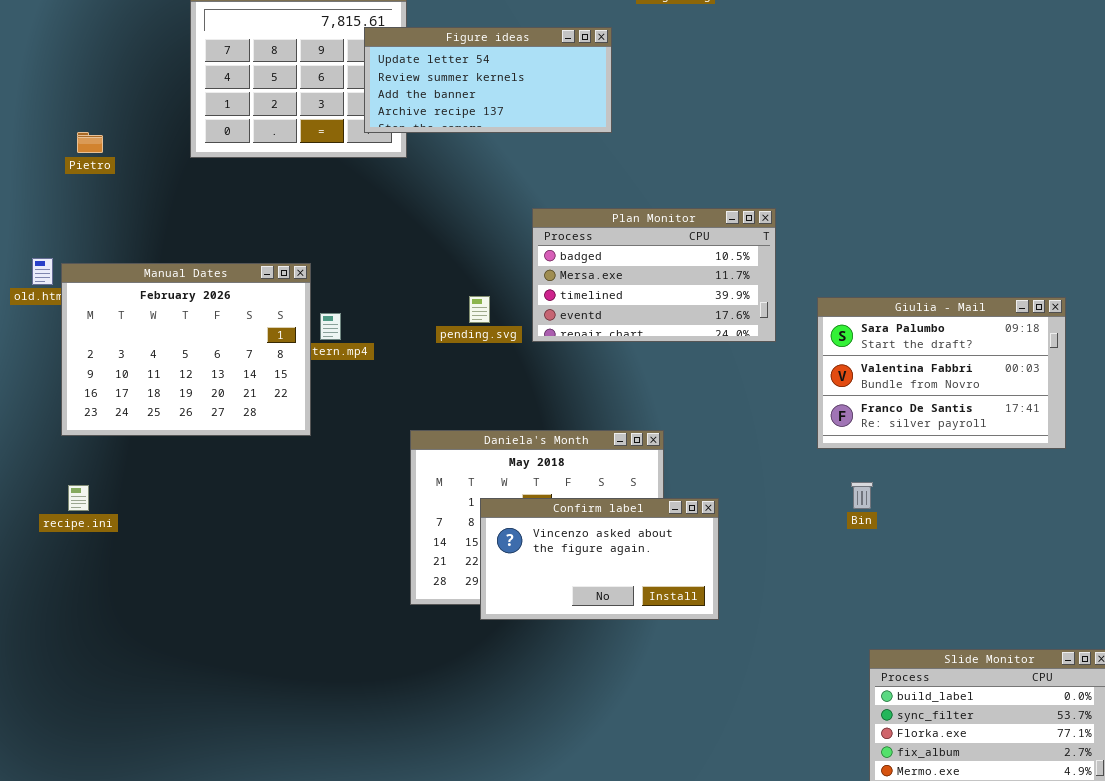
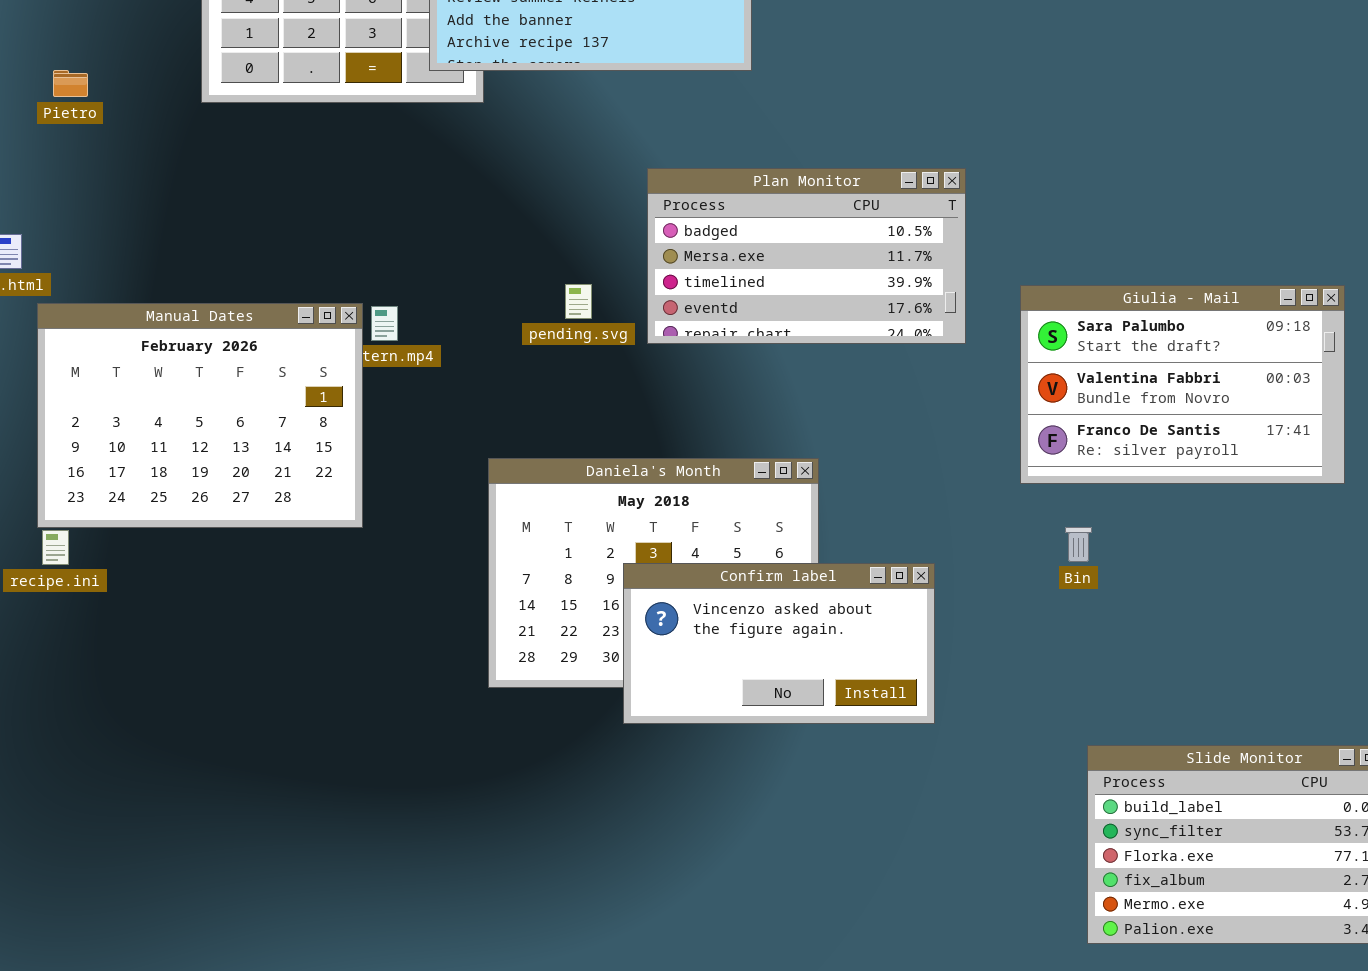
Manual Dates: [61,263,311,436] -> [37,303,363,528], moved
Confirm label: [480,498,719,620] -> [623,563,935,724], moved

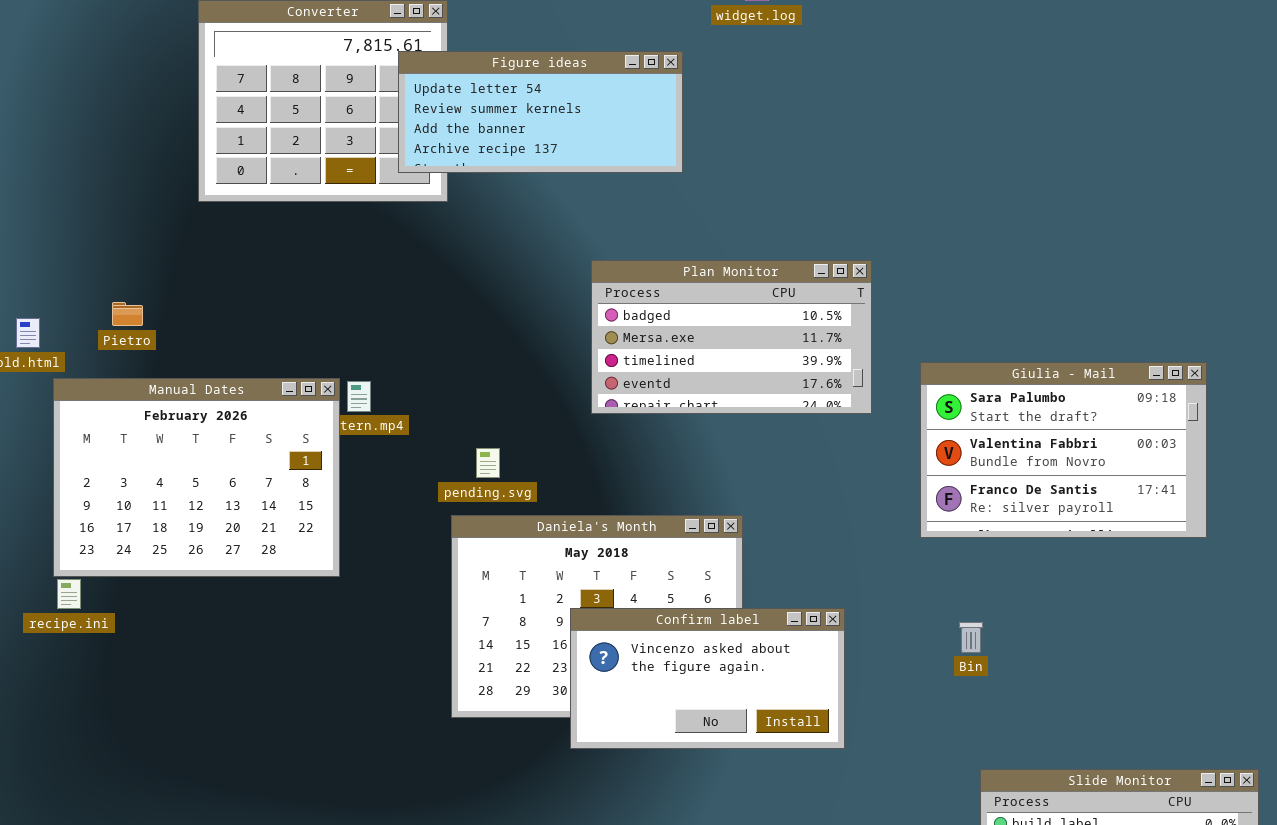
Pietro: [53,70,88,97] -> [112,302,143,326], moved
pending.svg: [565,284,592,319] -> [476,448,500,478], moved
Bin: [1065,527,1092,562] -> [959,622,983,653], moved

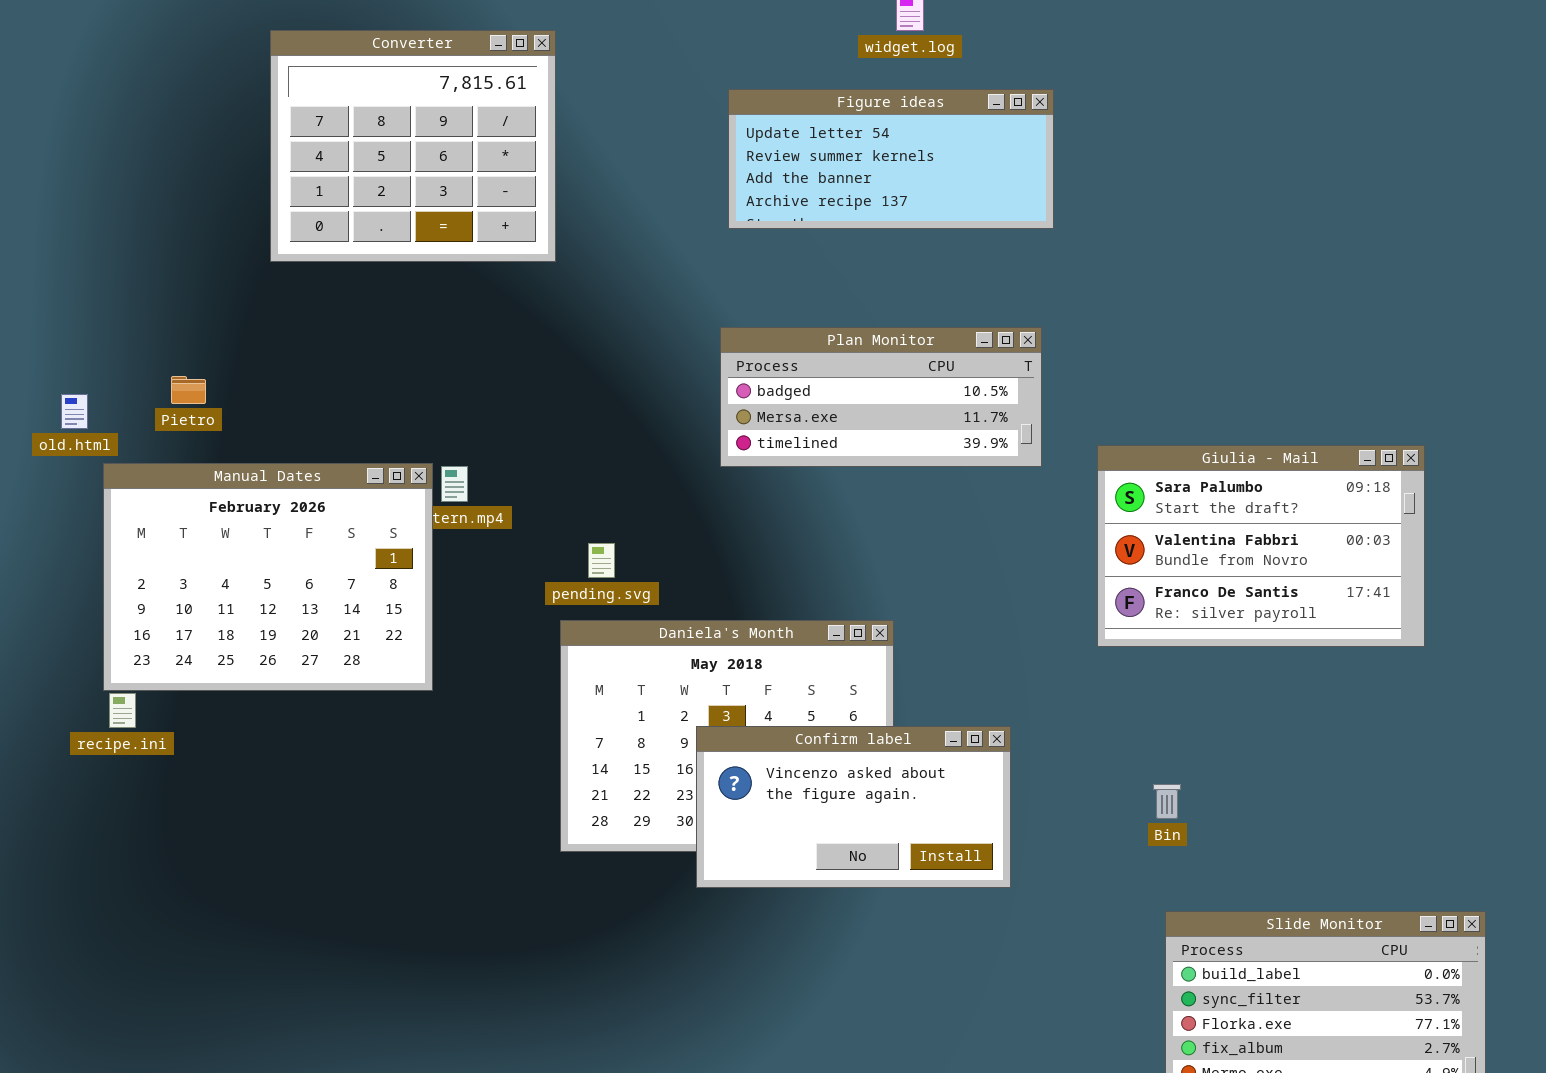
Figure ideas: [398,51,683,173] -> [728,89,1054,229], moved
Plan Monitor: [591,260,872,414] -> [720,327,1042,467], resized
Bin: [959,622,983,653] -> [1153,784,1181,819], moved

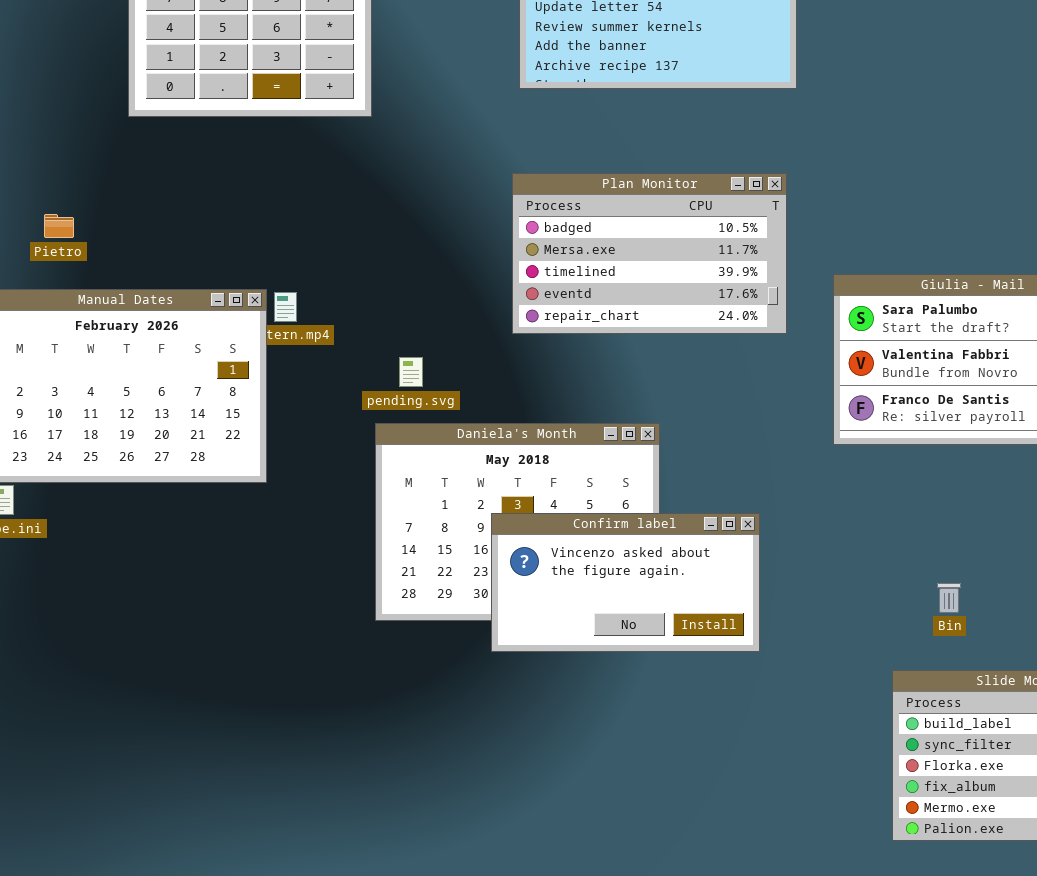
Plan Monitor: [720,327,1042,467] -> [512,173,787,334], resized
Bin: [1153,784,1181,819] -> [937,583,961,613], moved

